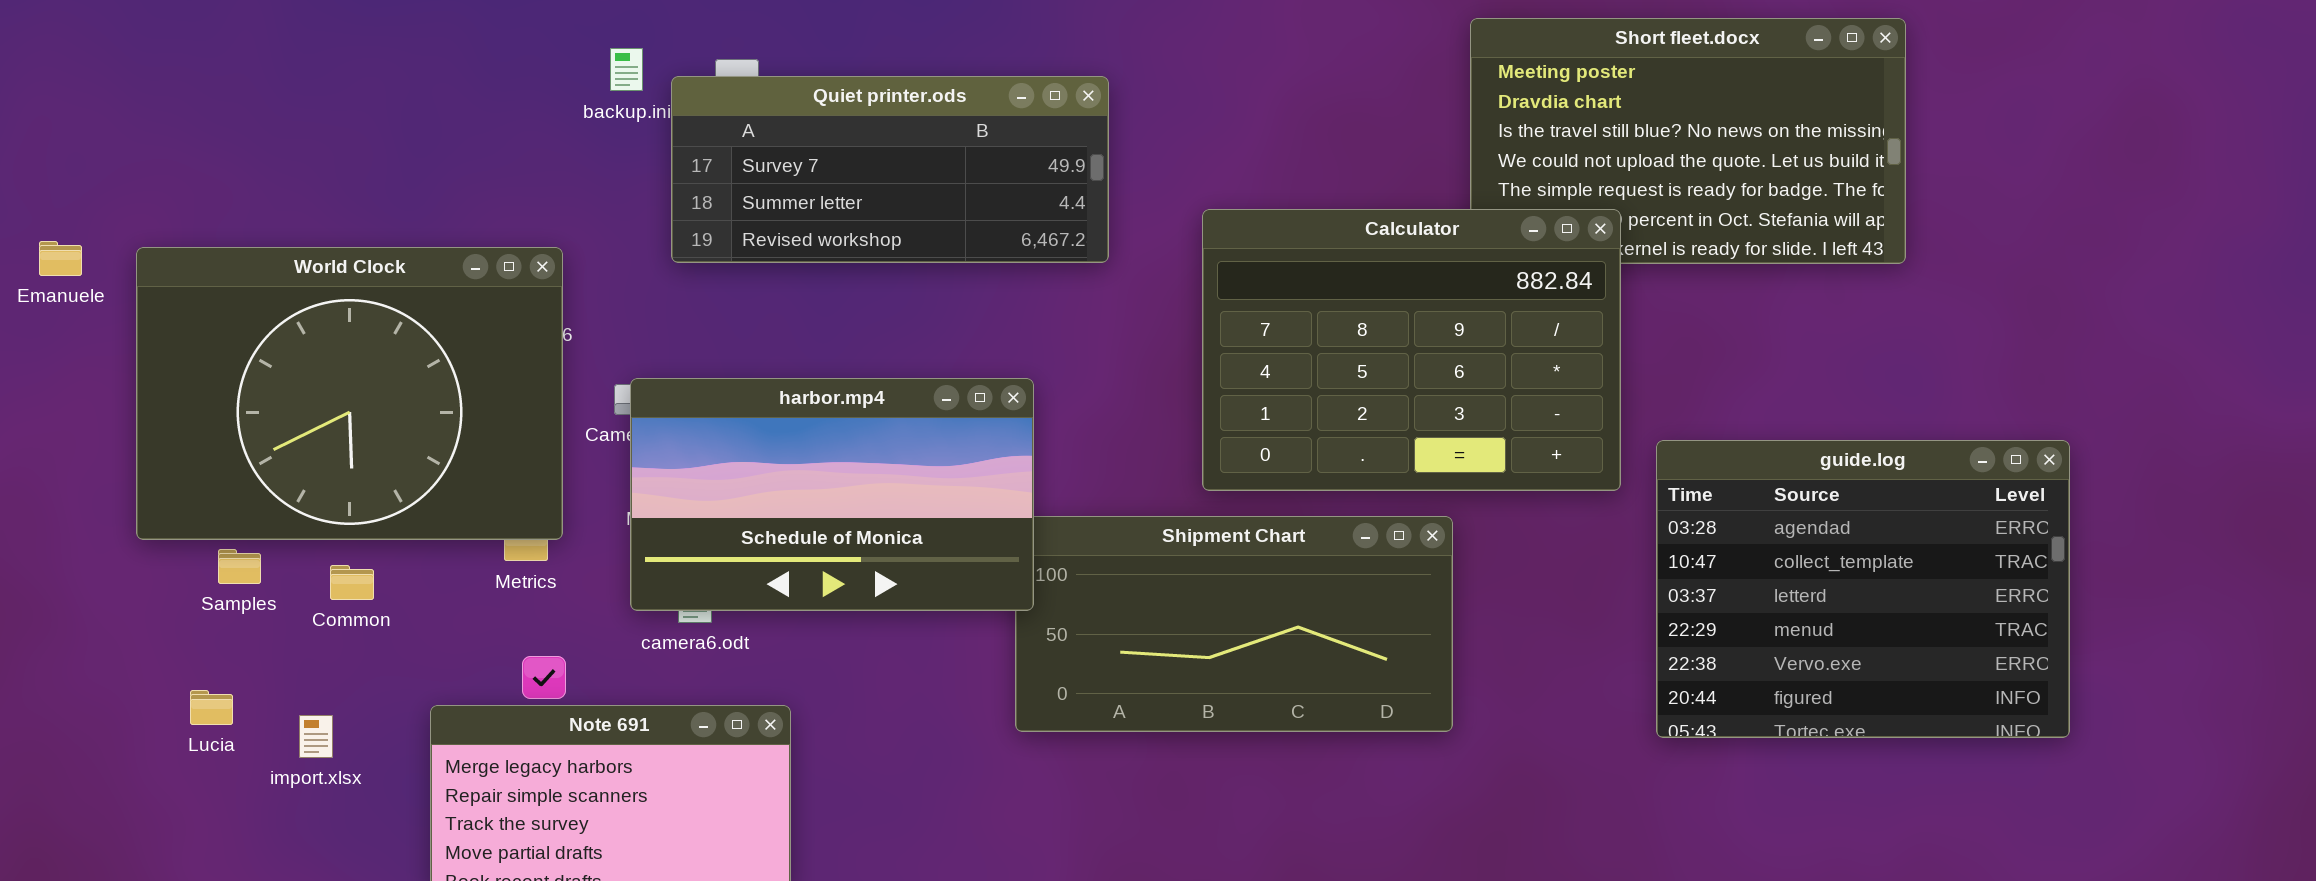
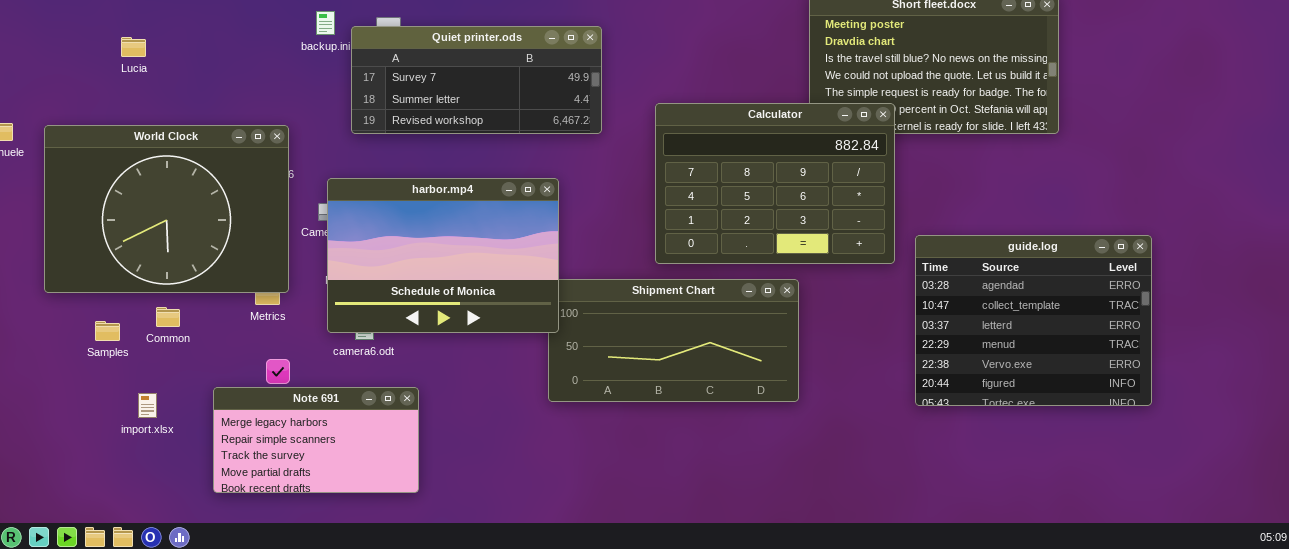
harbor.mp4: [630,378,1034,611] -> [327,178,559,333], resized
Samples: [218,549,261,584] -> [95,321,120,341], moved
Lucia: [190,690,233,725] -> [121,37,146,57], moved

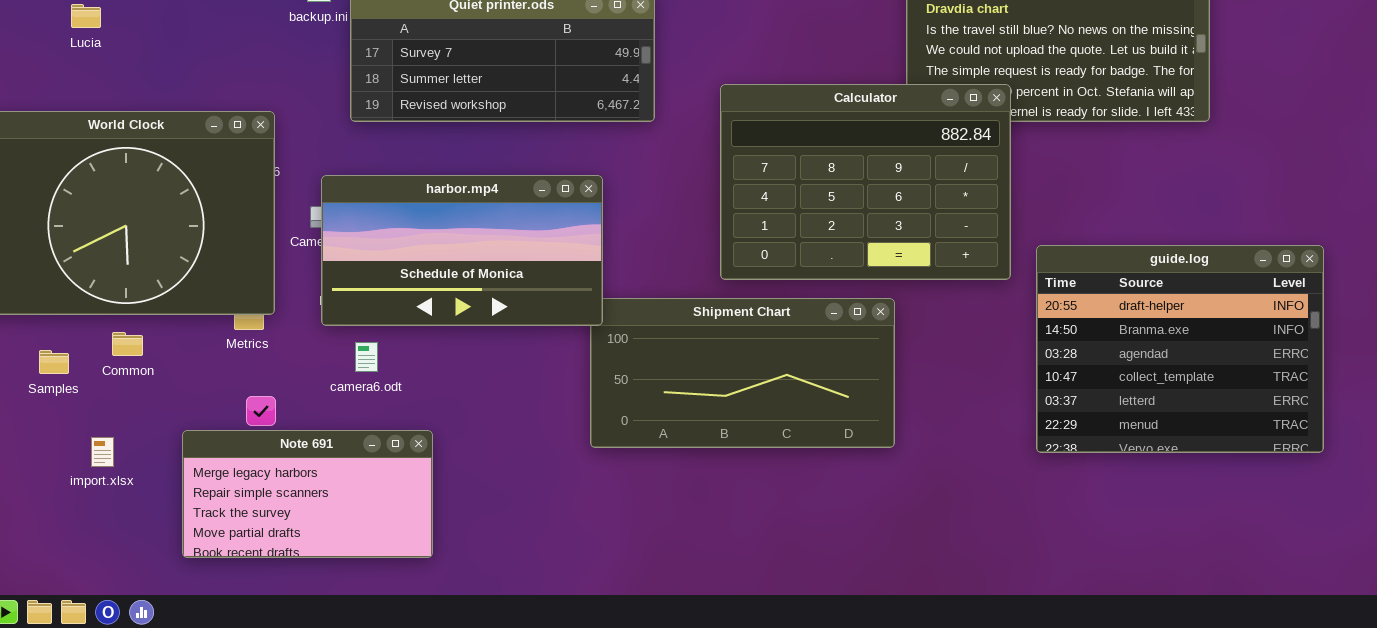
harbor.mp4: [327,178,559,333] -> [321,175,603,326], resized
guide.log: [915,235,1152,406] -> [1036,245,1324,453], scrolled up 2 rows

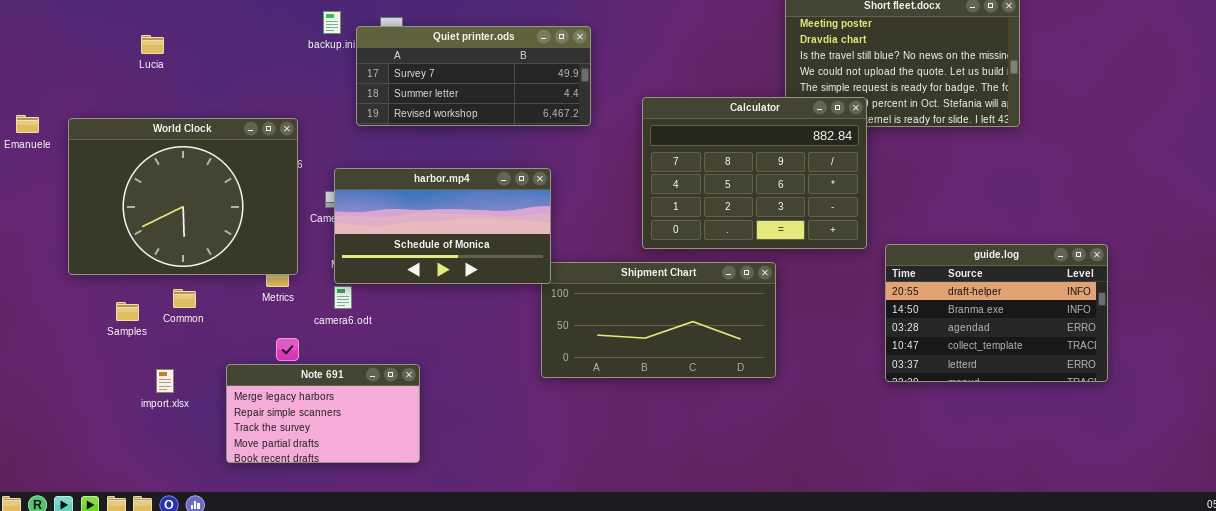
guide.log: [1036,245,1324,453] -> [885,244,1108,382], resized
camera6.odt: [355,342,378,372] -> [334,286,352,309], moved

